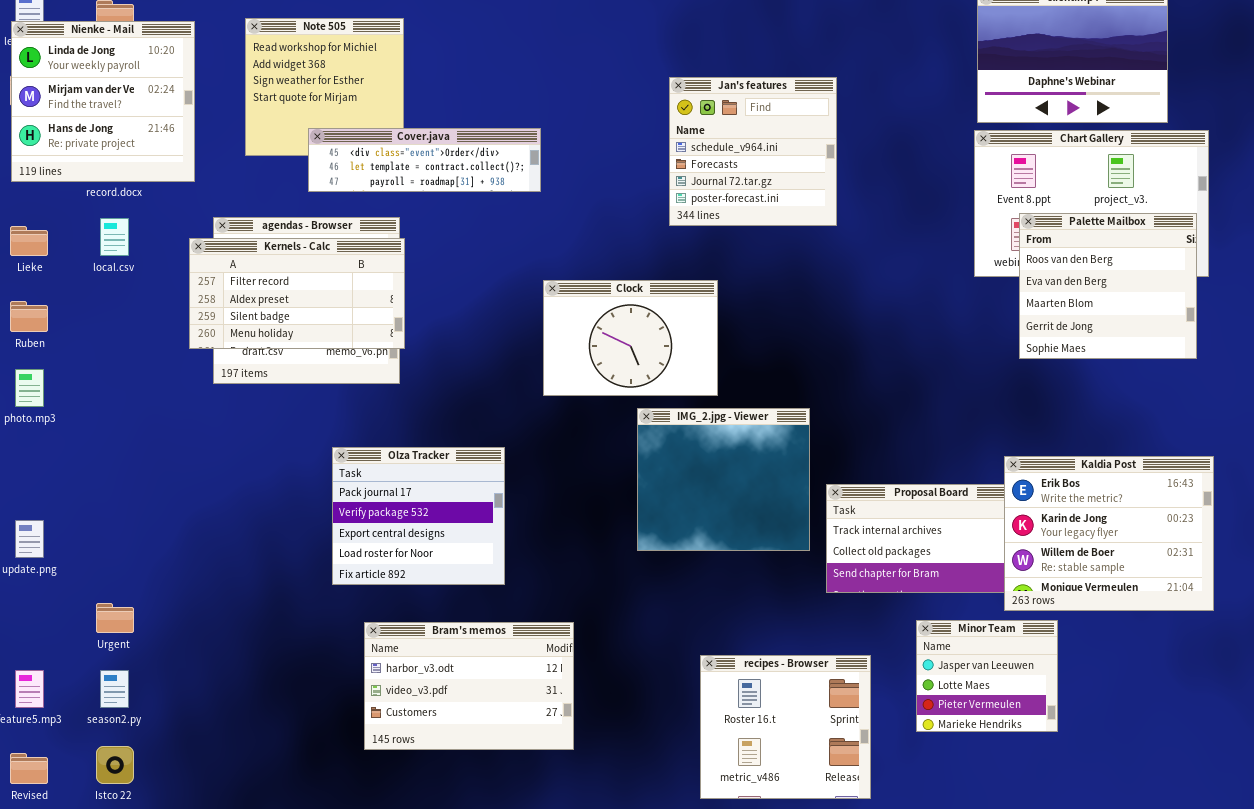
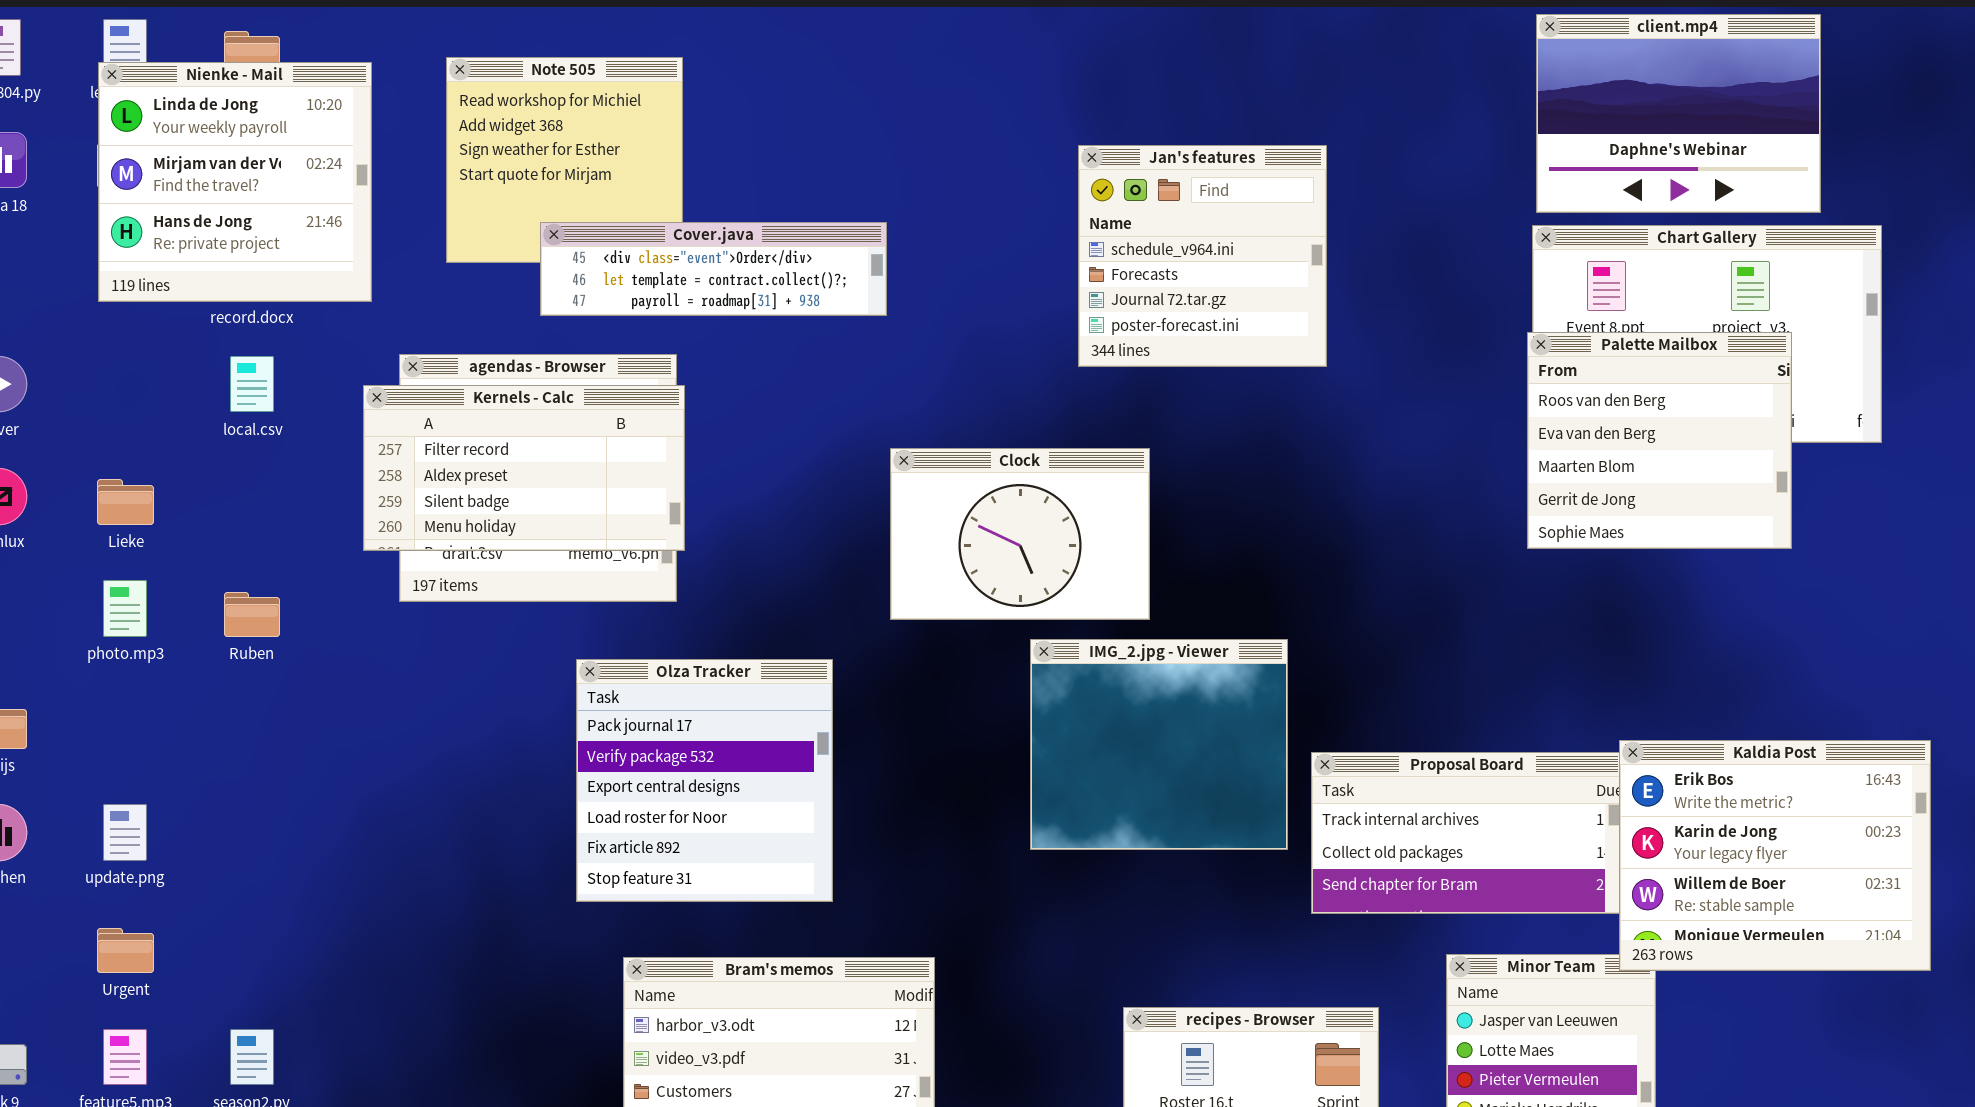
Palette Mailbox: [1019,213,1197,359] -> [1527,332,1792,549], moved
Lieke: [10,226,48,256] -> [97,479,154,525], moved
Ruben: [10,301,48,332] -> [224,592,280,637], moved
Olza Tracker: [332,447,505,585] -> [576,659,833,902], resized
Kaldia Post: [1004,456,1214,611] -> [1619,740,1931,971], moved
Urgent: [96,603,134,633] -> [97,928,154,973], moved

